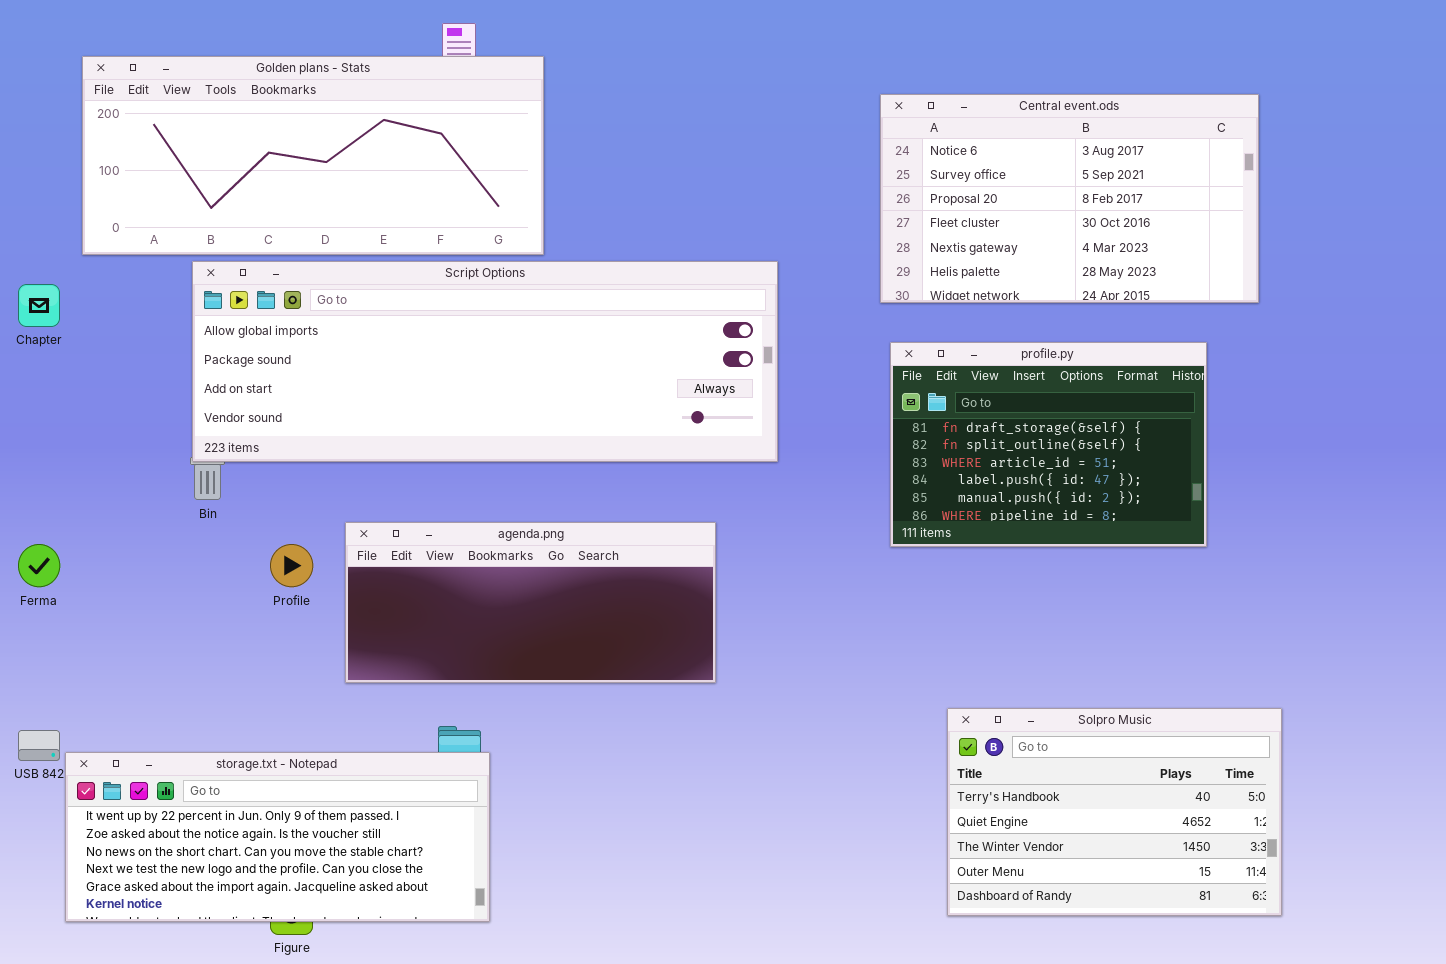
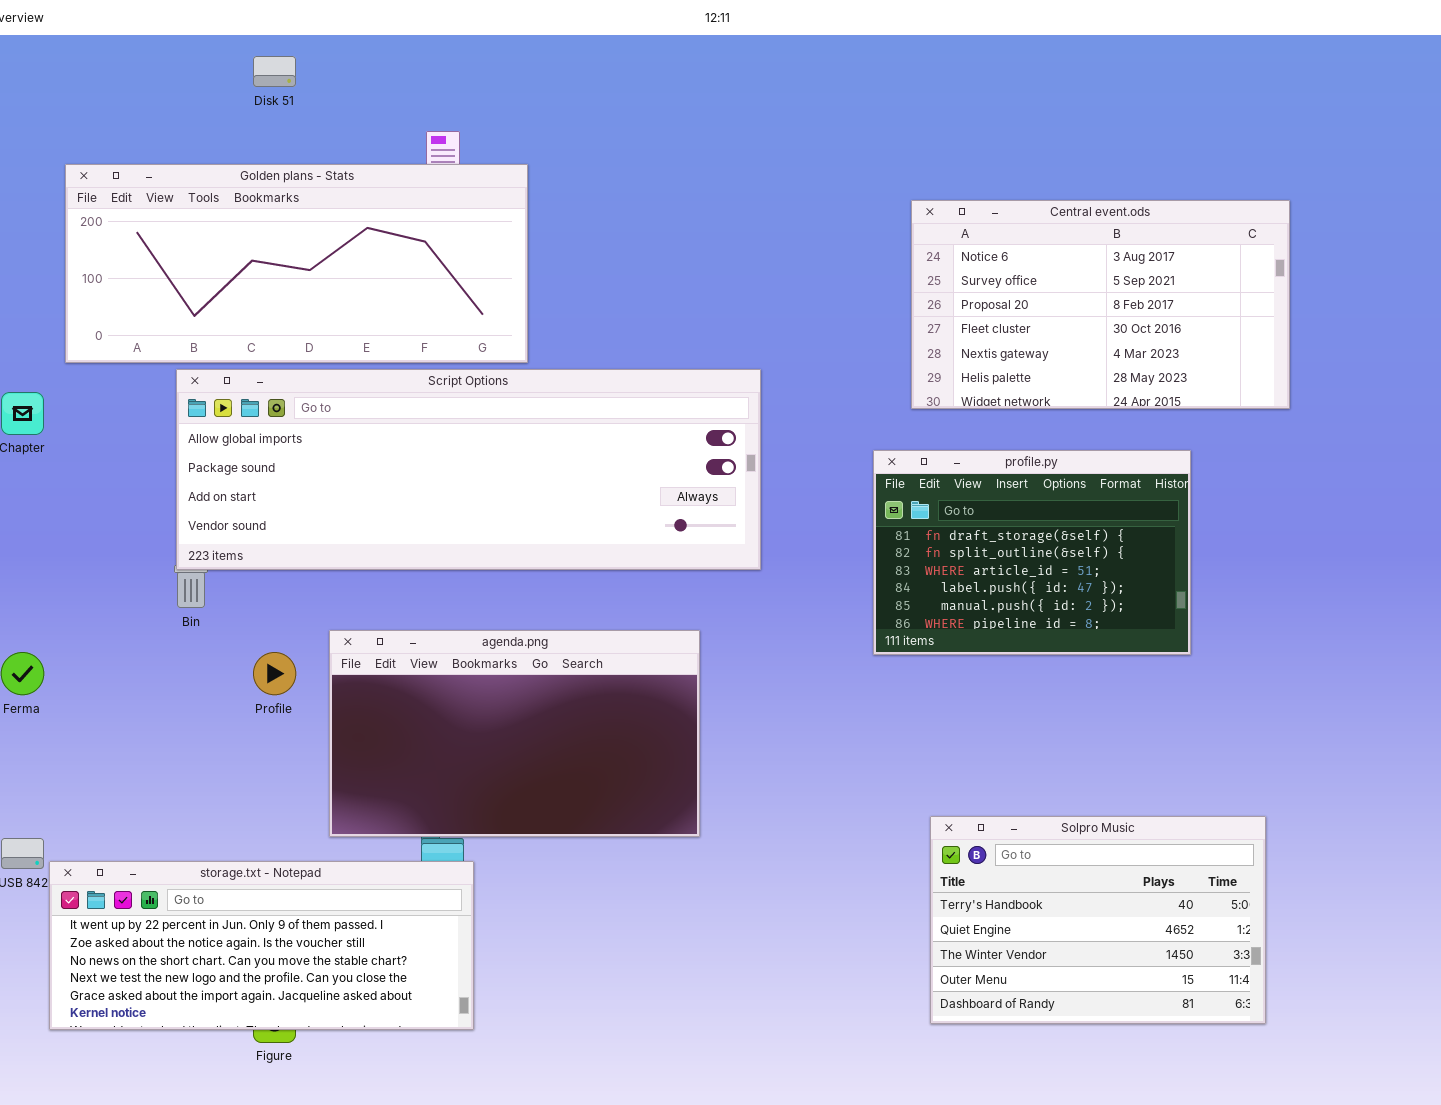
Central event.ods: [880,94,1259,303] -> [911,200,1290,409], moved
agenda.png: [345,522,716,683] -> [329,630,700,837], resized

